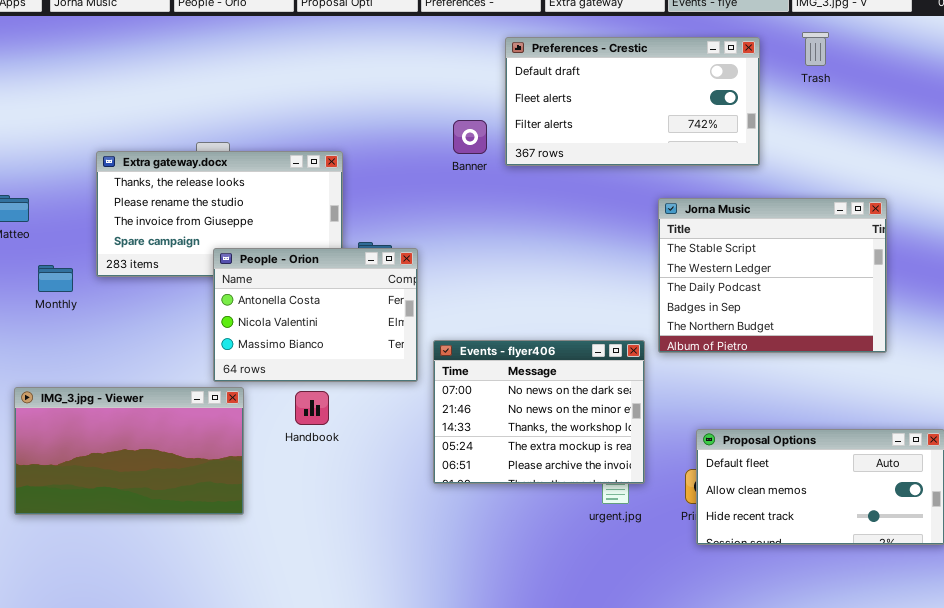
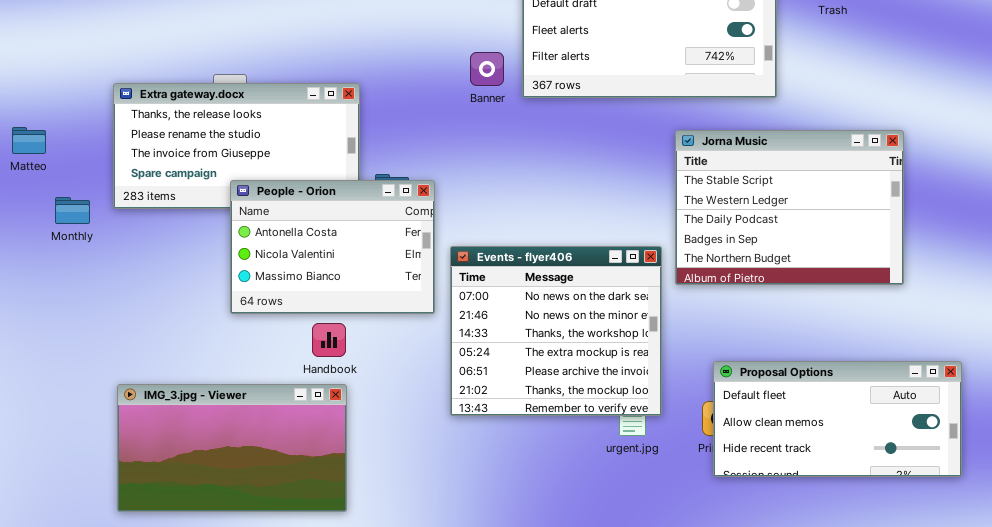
Events - flyer406: [433,340,645,484] -> [450,246,662,416], resized
IMG_3.jpg - Viewer: [14,387,244,515] -> [117,384,347,512], moved

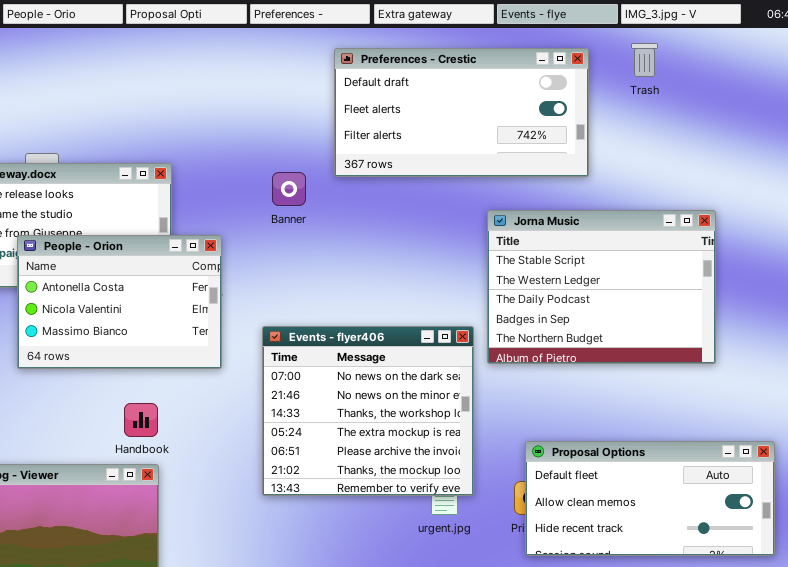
Banner: [470,52,504,86] -> [272,172,306,206], moved
People - Orion: [230,180,435,314] -> [17,235,222,369], moved

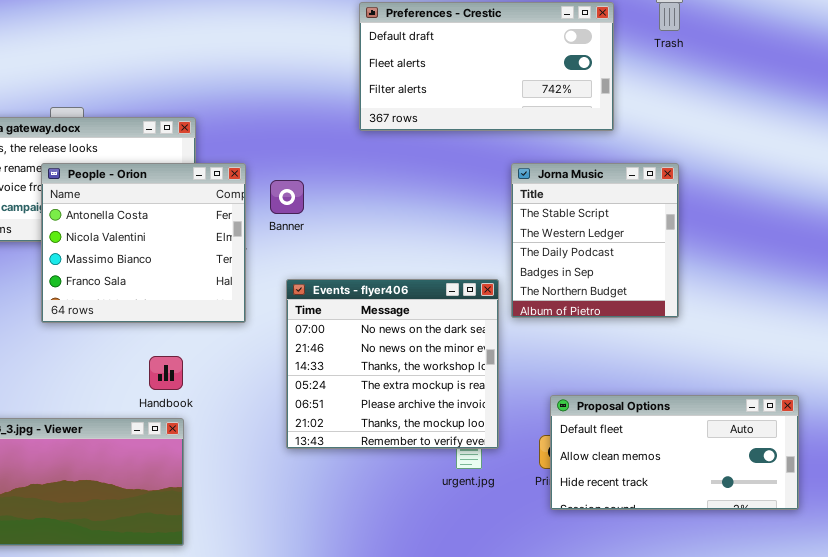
Banner: [272,172,306,206] -> [270,180,304,214], moved
Jorna Music: [487,210,716,364] -> [511,163,679,318], resized
People - Orion: [17,235,222,369] -> [41,163,246,323], resized

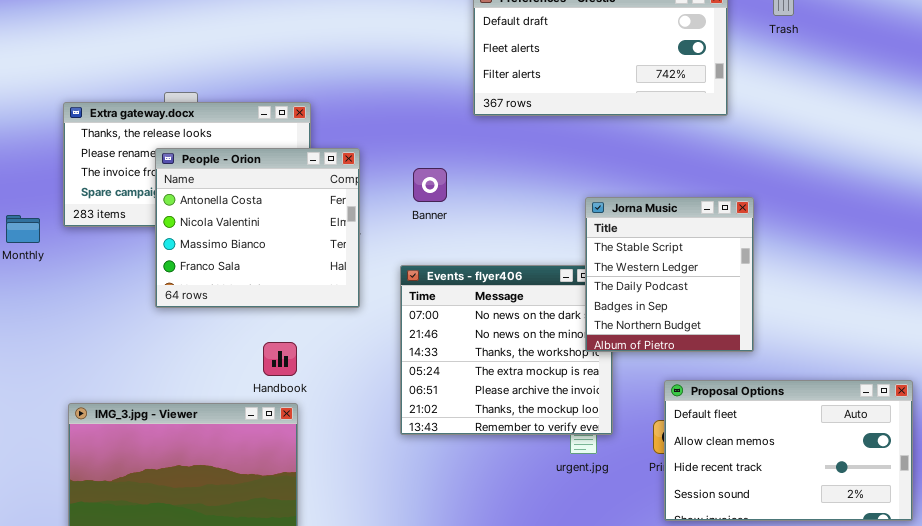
Jorna Music: [511,163,679,318] -> [585,197,754,352], moved
Banner: [270,180,304,214] -> [413,168,447,202], moved
Proposal Options: [550,395,799,510] -> [664,380,913,521], resized

